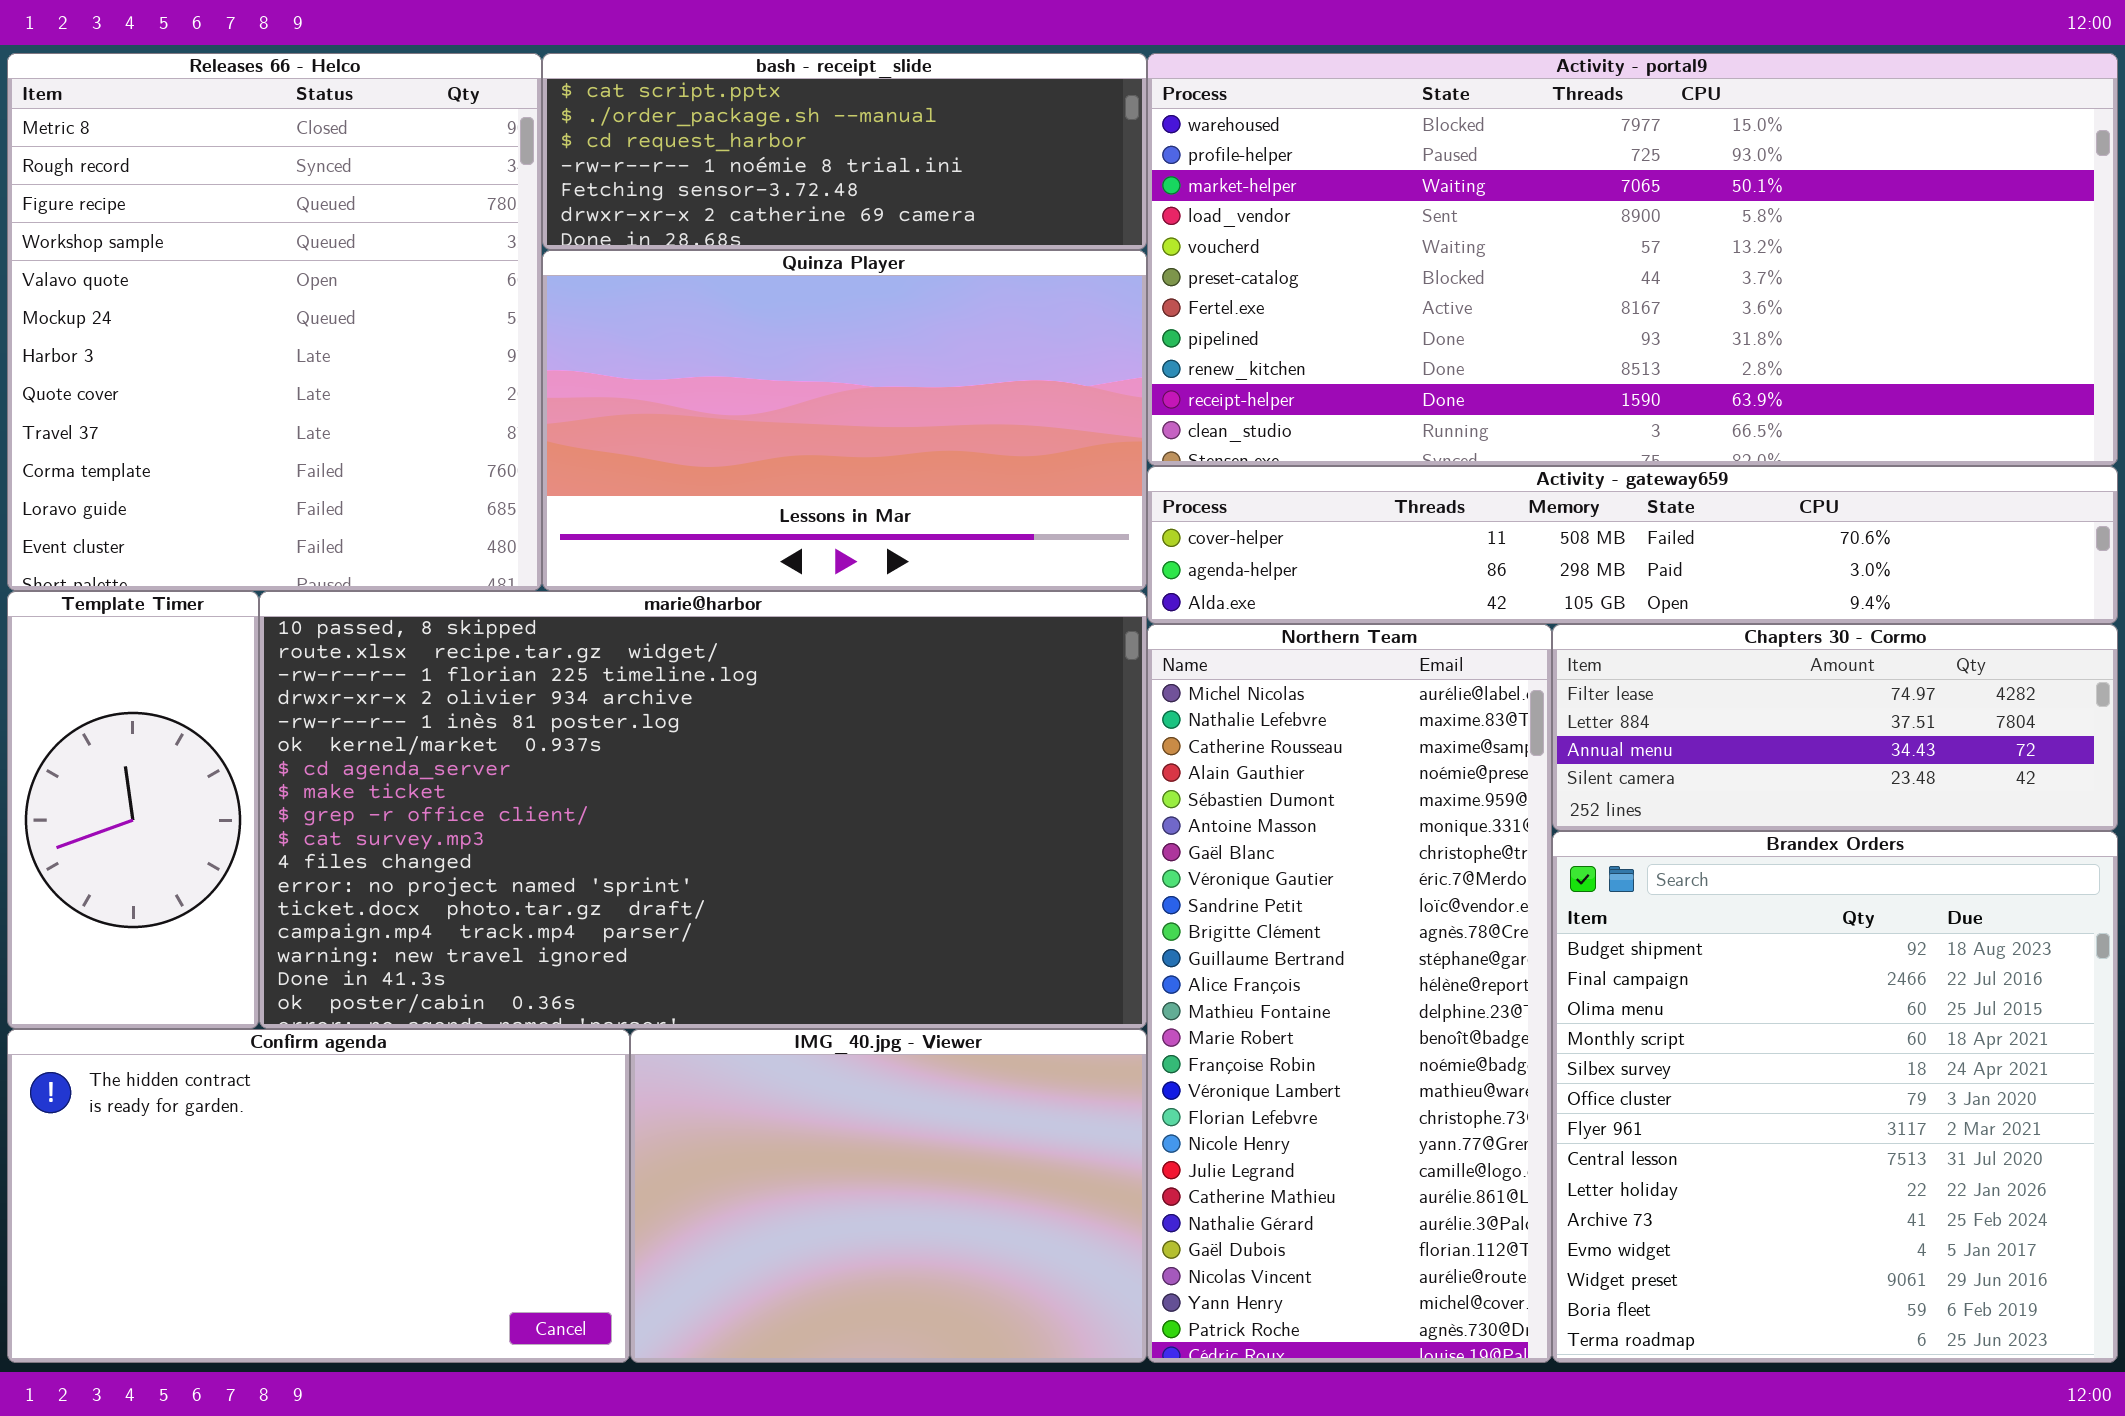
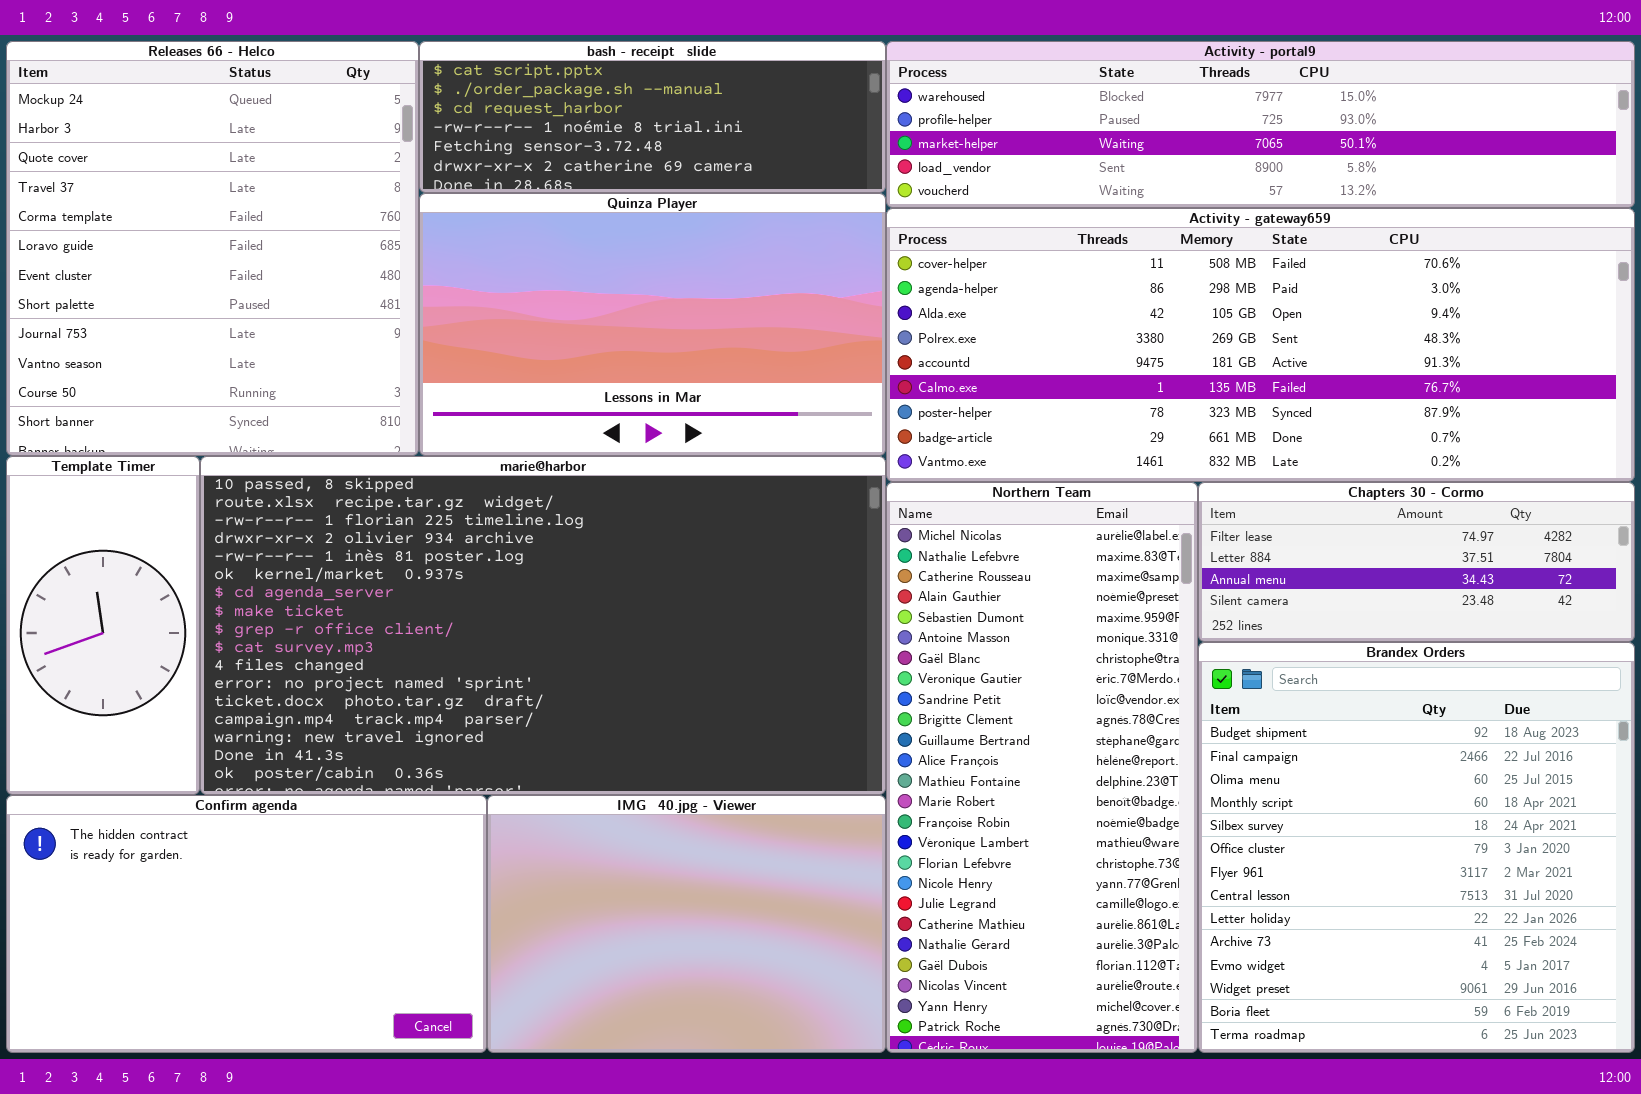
Releases 66 - Helco: [7,53,542,591] -> [6,41,419,456], scrolled down 5 rows
Activity - portal9: [1147,53,2118,466] -> [886,41,1635,208], resized
Activity - gateway659: [1147,466,2118,624] -> [886,208,1635,482], resized

